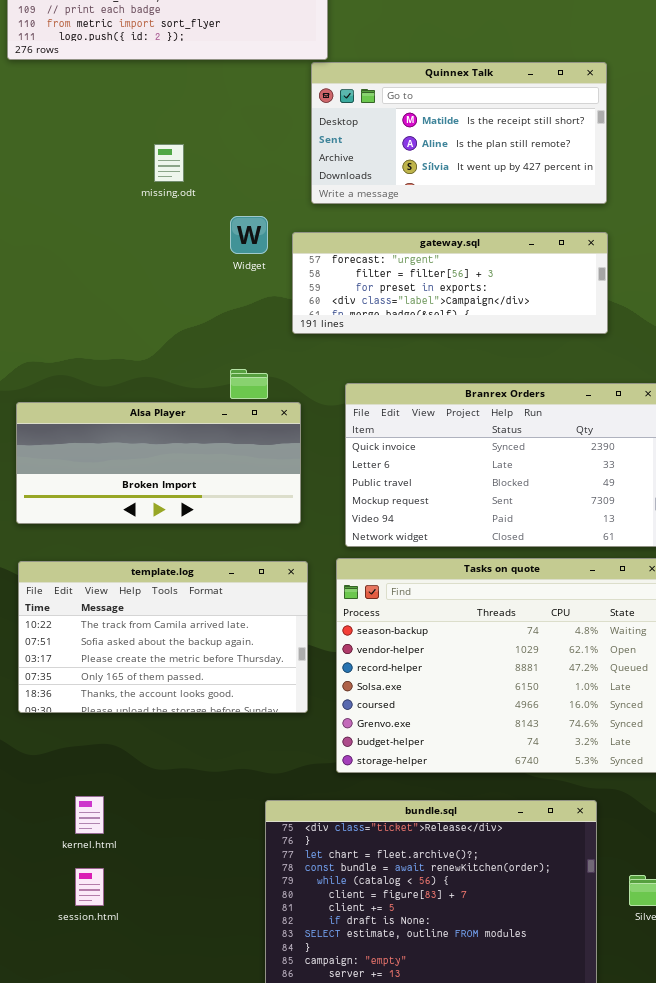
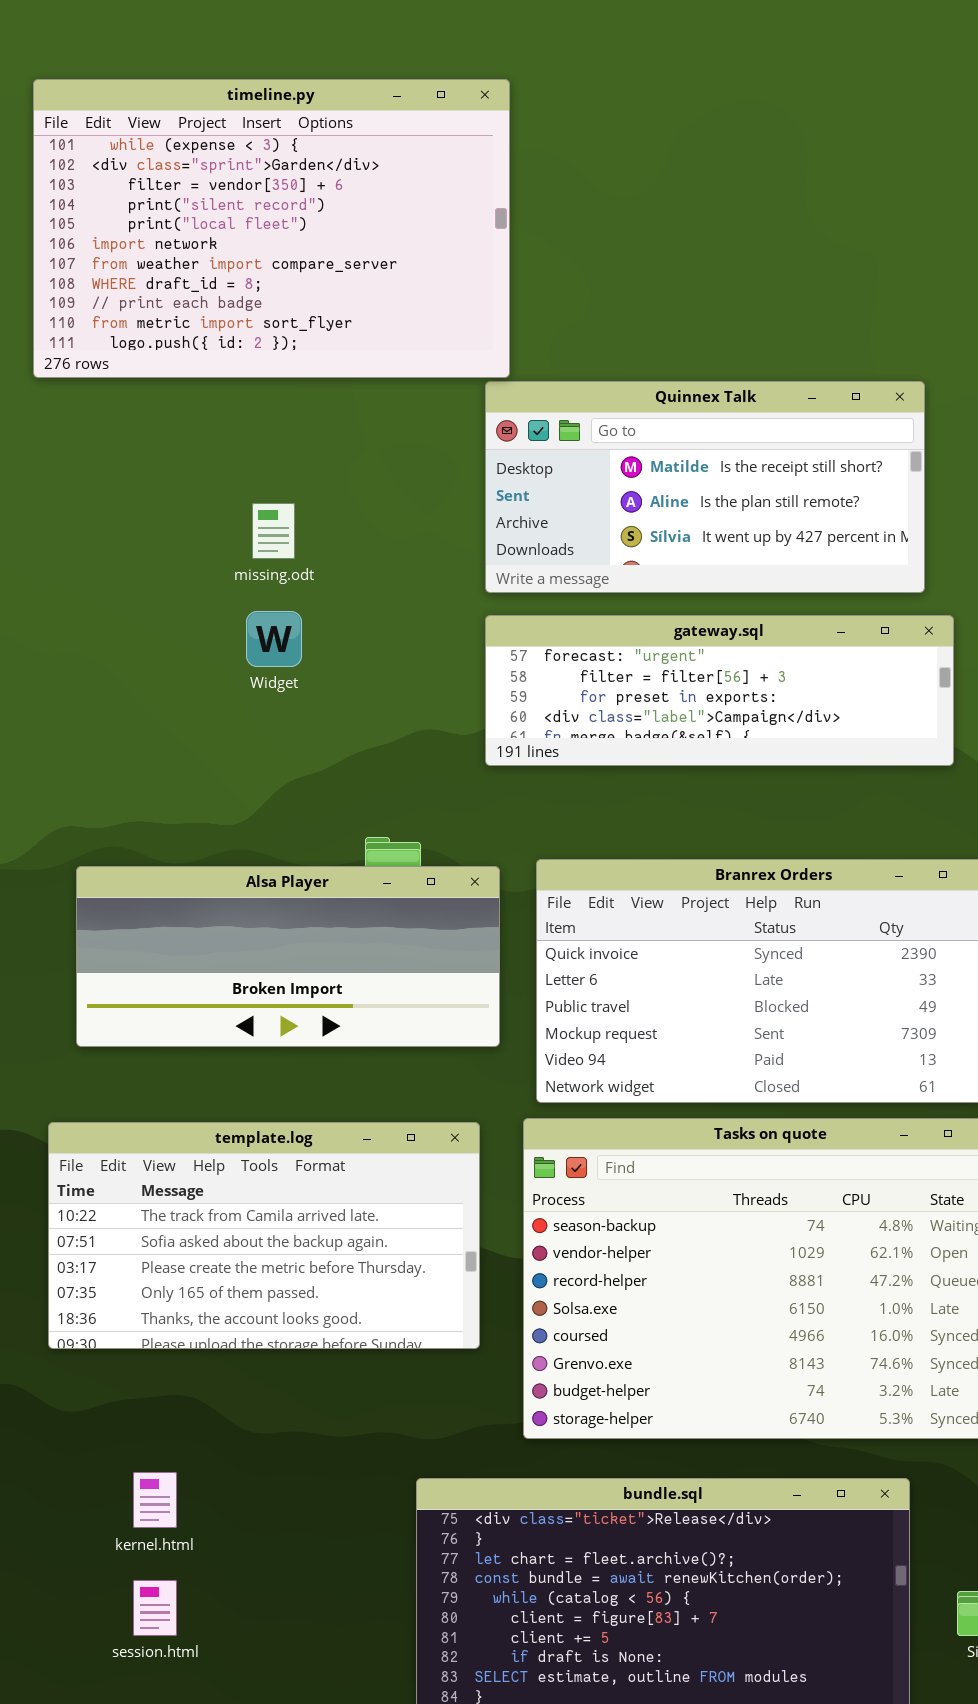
Widget: [230,216,268,254] -> [246,611,302,667], moved
gateway.sql: [292,232,608,334] -> [485,615,954,766], moved
Alsa Player: [16,402,301,524] -> [76,866,500,1047], moved

